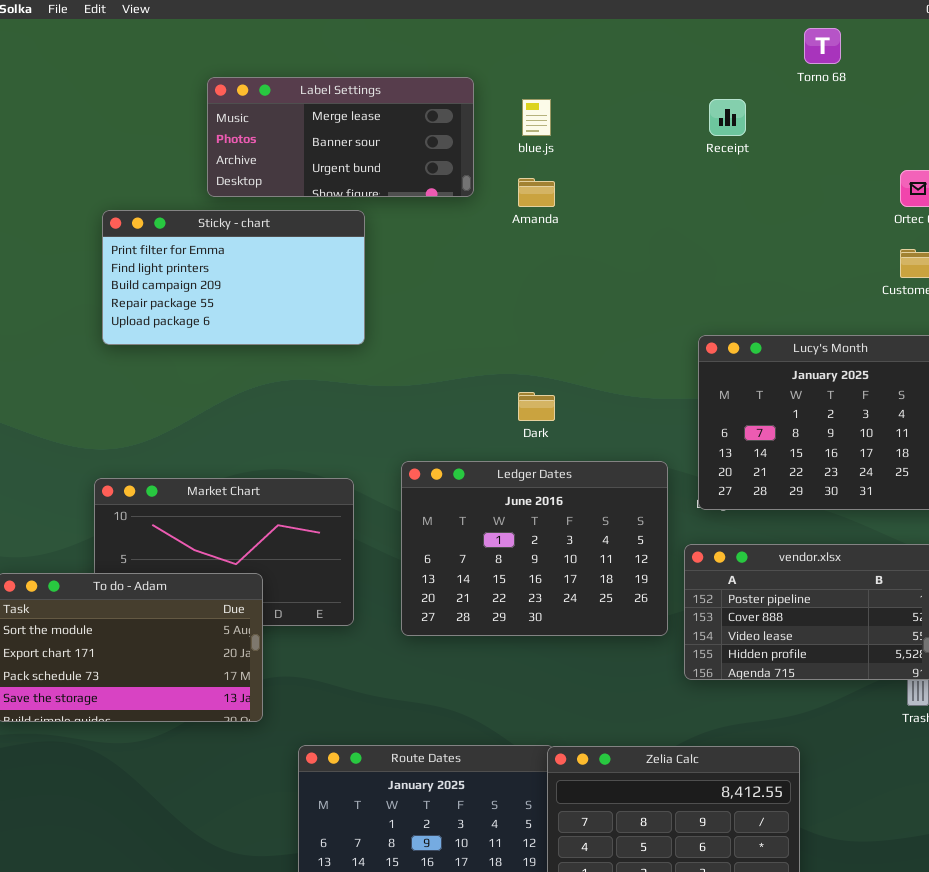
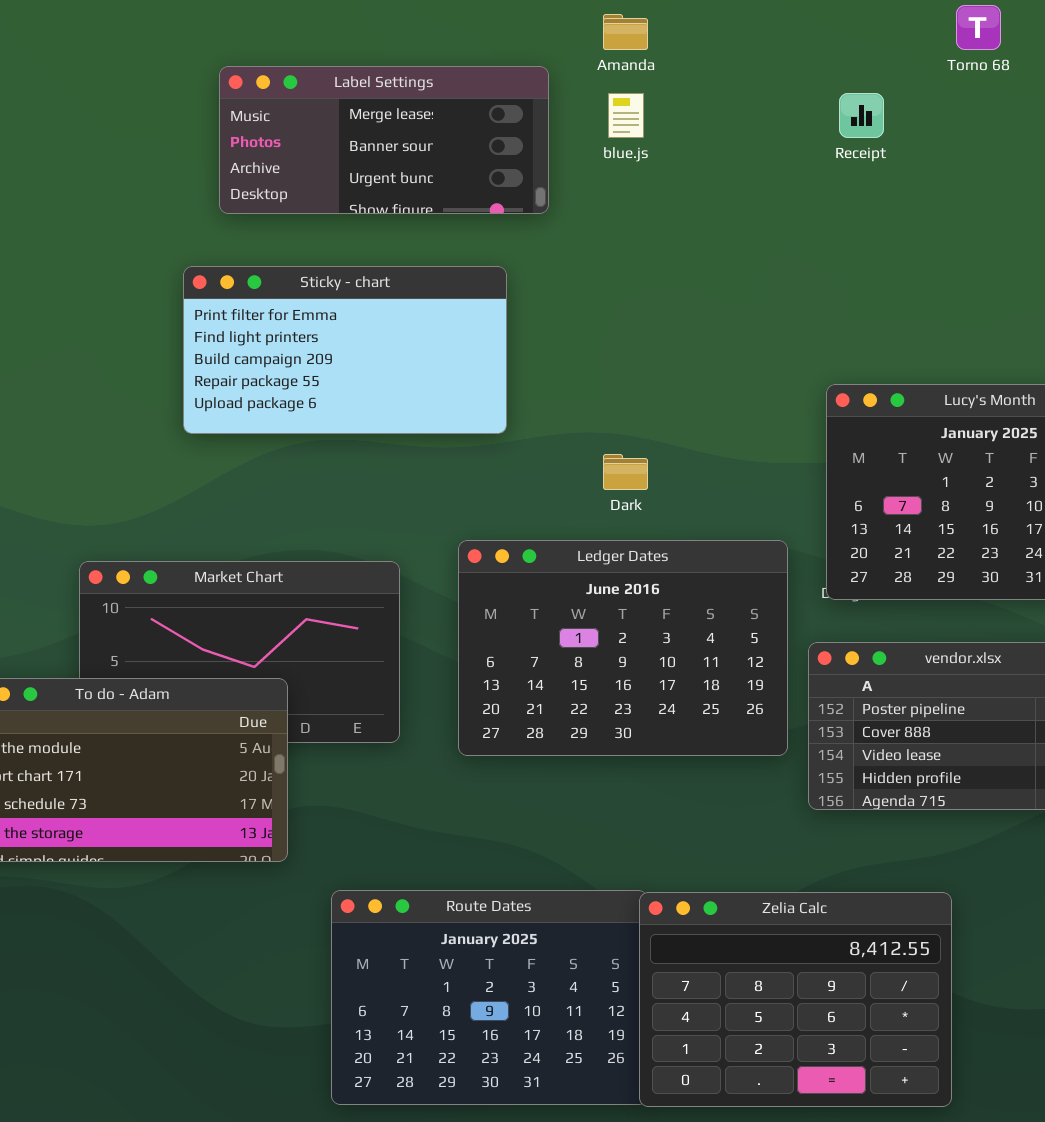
Amanda: [518,178,555,207] -> [603,14,648,50], moved
Sticky - chart: [102,210,365,345] -> [183,266,507,434], moved

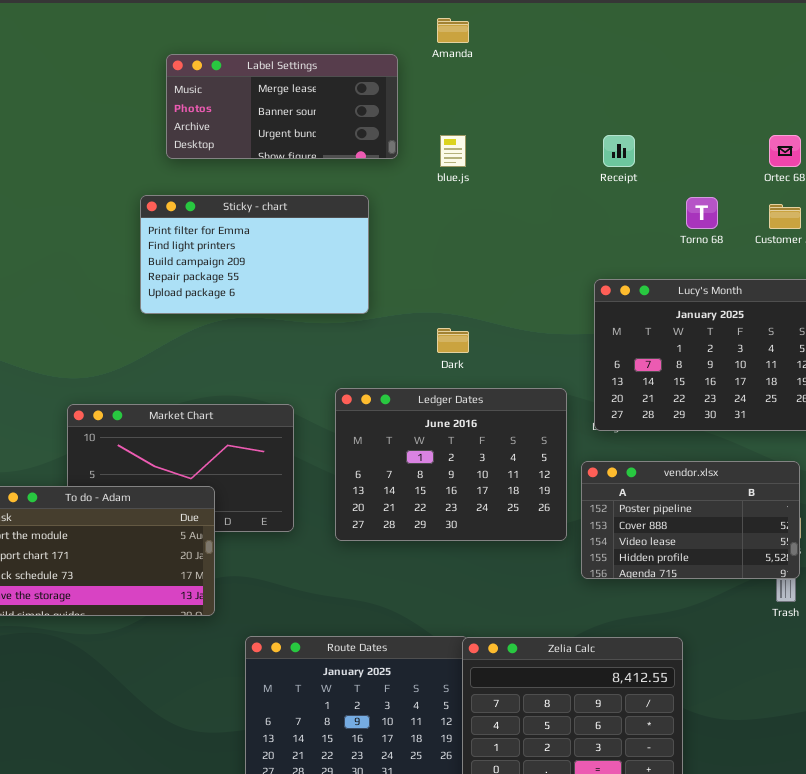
Torno 68: [956,5,1001,50] -> [686,197,718,229], moved
blue.js: [608,93,644,138] -> [440,135,466,167], moved
Receipt: [839,93,884,138] -> [603,135,635,167], moved

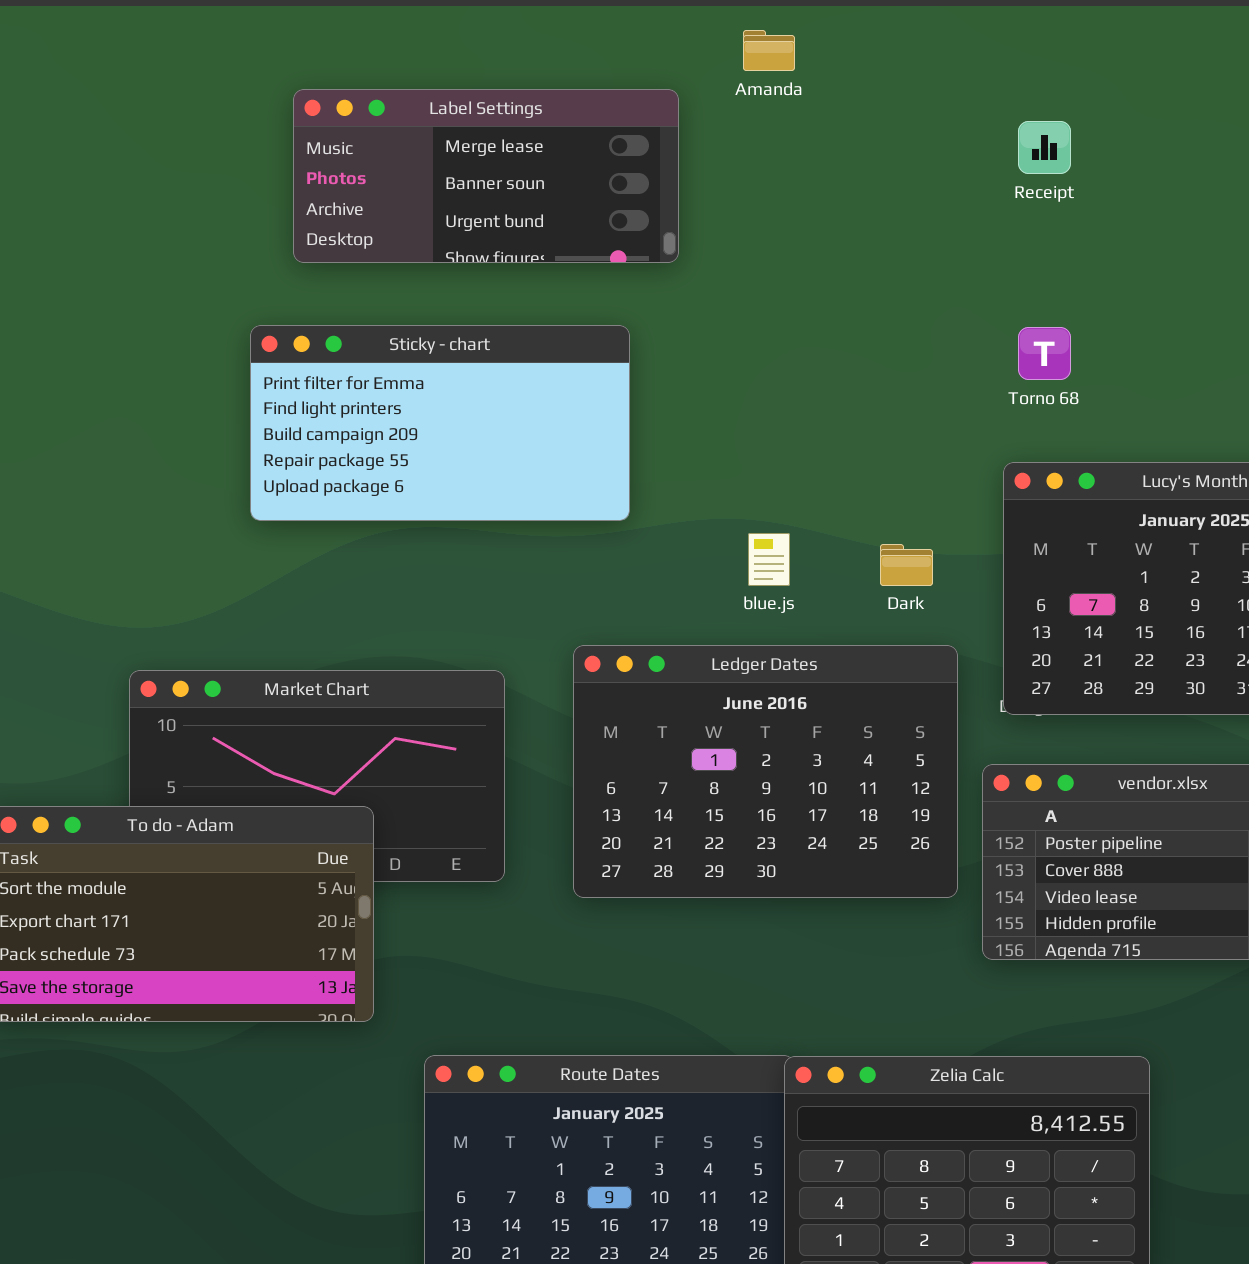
blue.js: [440,135,466,167] -> [748,533,790,586], moved
Receipt: [603,135,635,167] -> [1018,121,1071,174], moved
Torno 68: [686,197,718,229] -> [1018,327,1071,380], moved
Dark: [437,328,469,353] -> [880,544,933,586], moved

